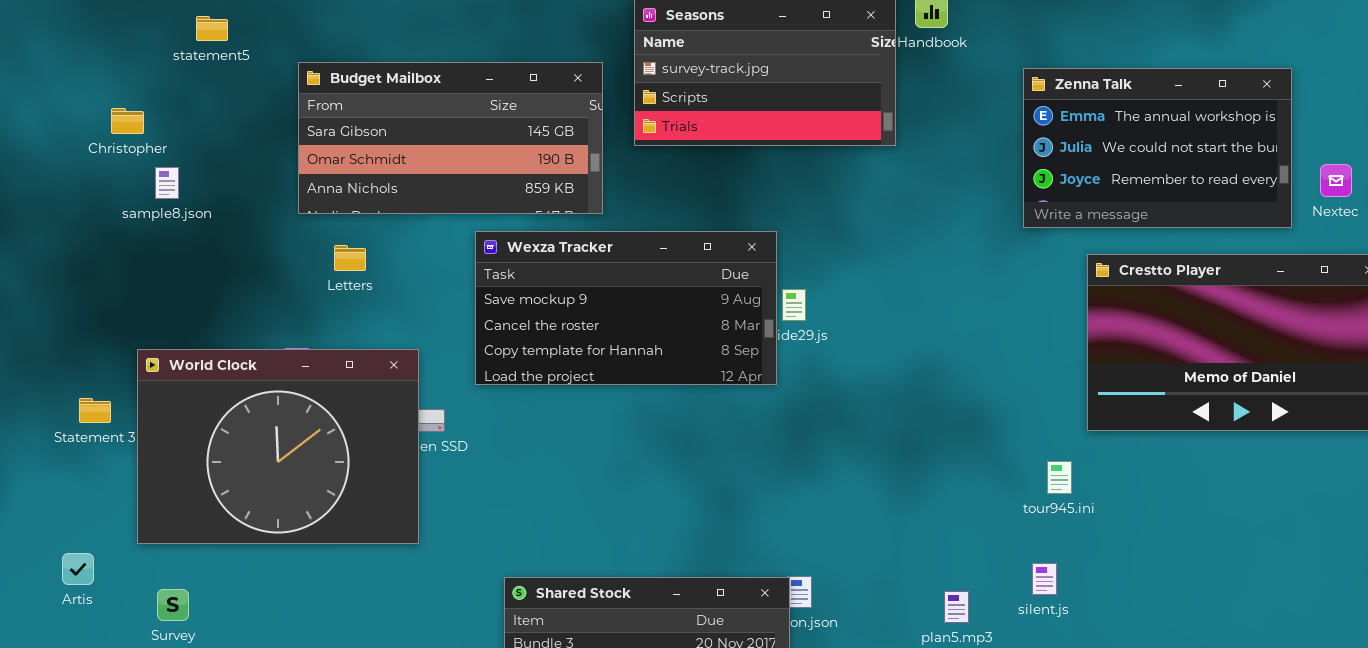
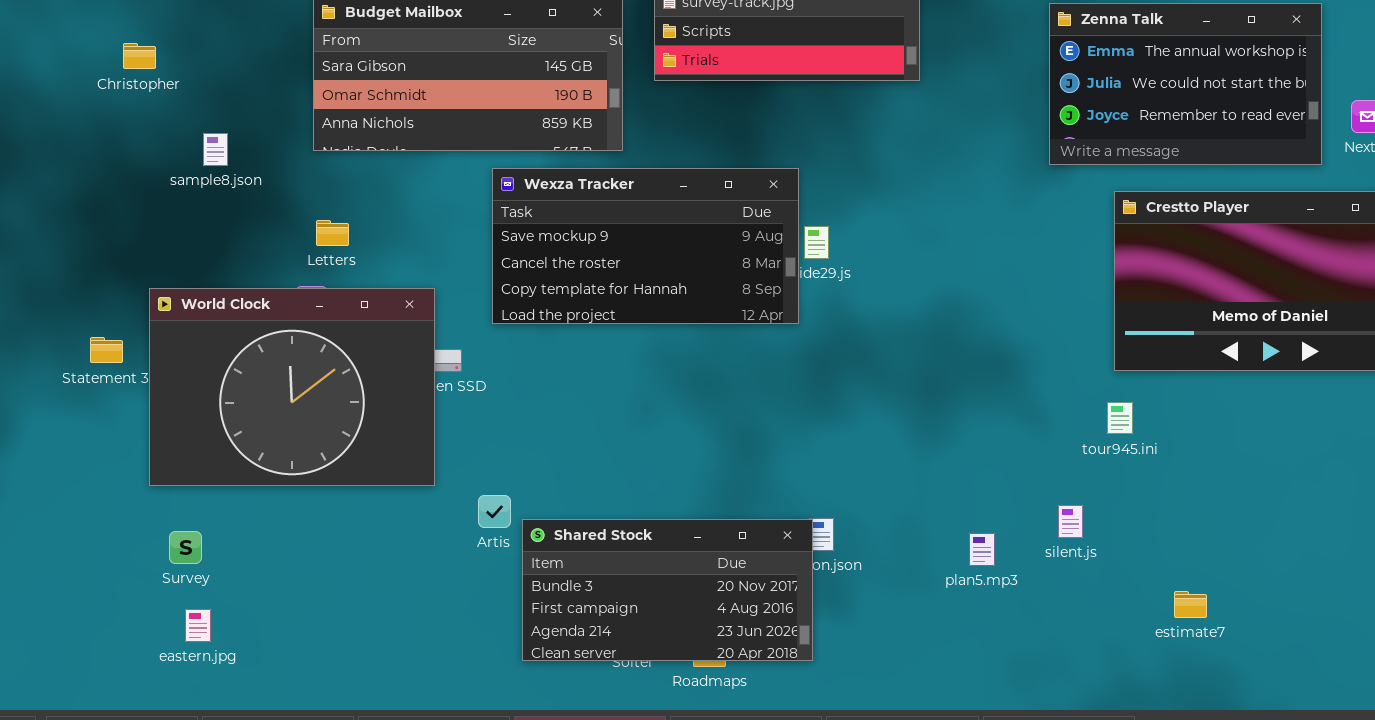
sample8.json: [155,167,179,199] -> [203,133,228,166], moved
Letters: [334,245,366,271] -> [316,220,349,246], moved
tour945.ini: [1047,461,1072,494] -> [1107,402,1133,434], moved
Artis: [62,553,94,585] -> [478,495,511,528], moved

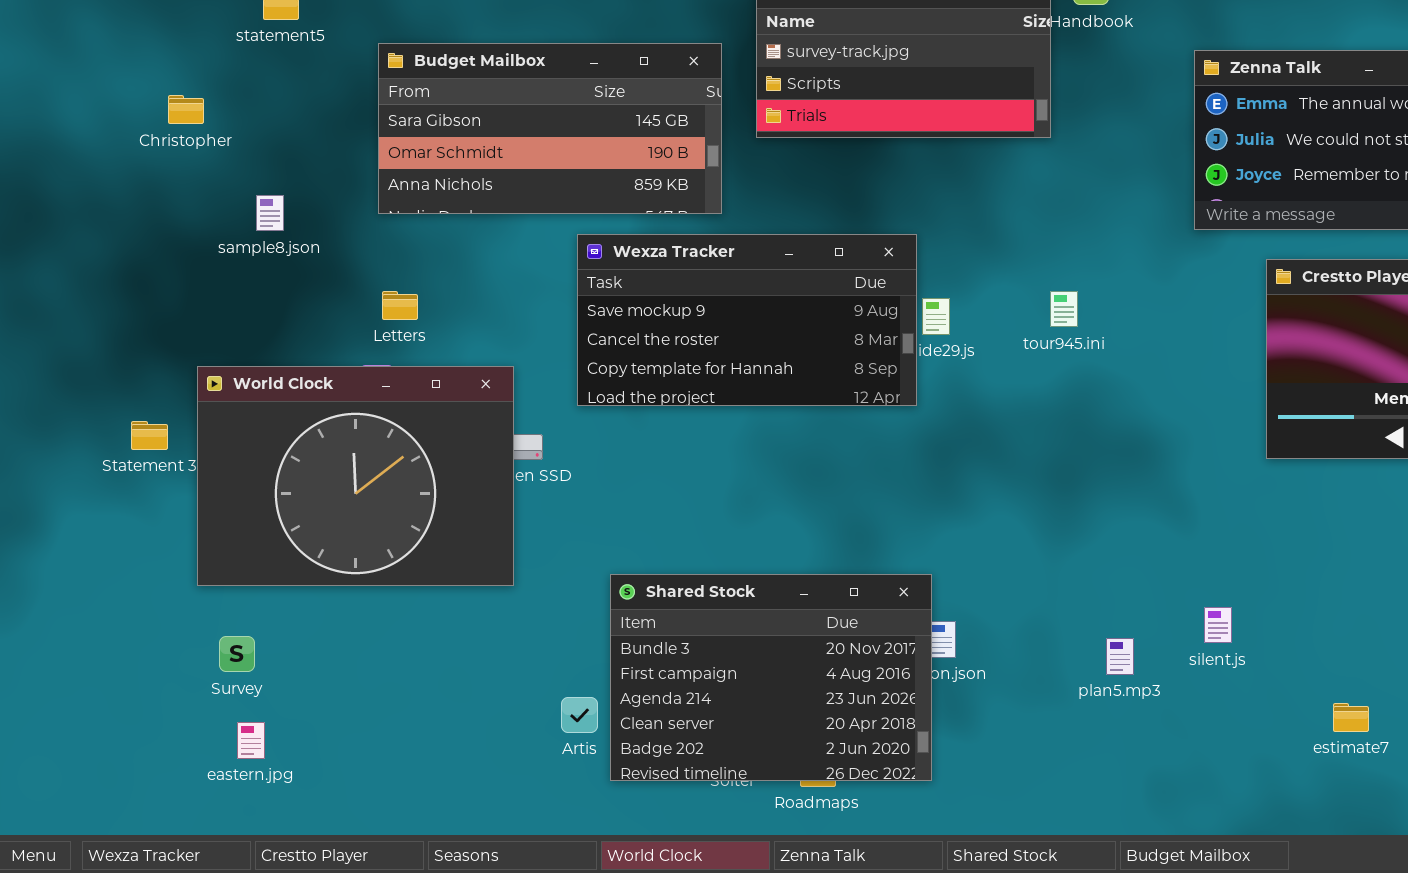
tour945.ini: [1107,402,1133,434] -> [1050,291,1078,327], moved
Artis: [478,495,511,528] -> [561,697,598,733], moved
Shared Stock: [522,519,813,661] -> [610,574,932,781], resized

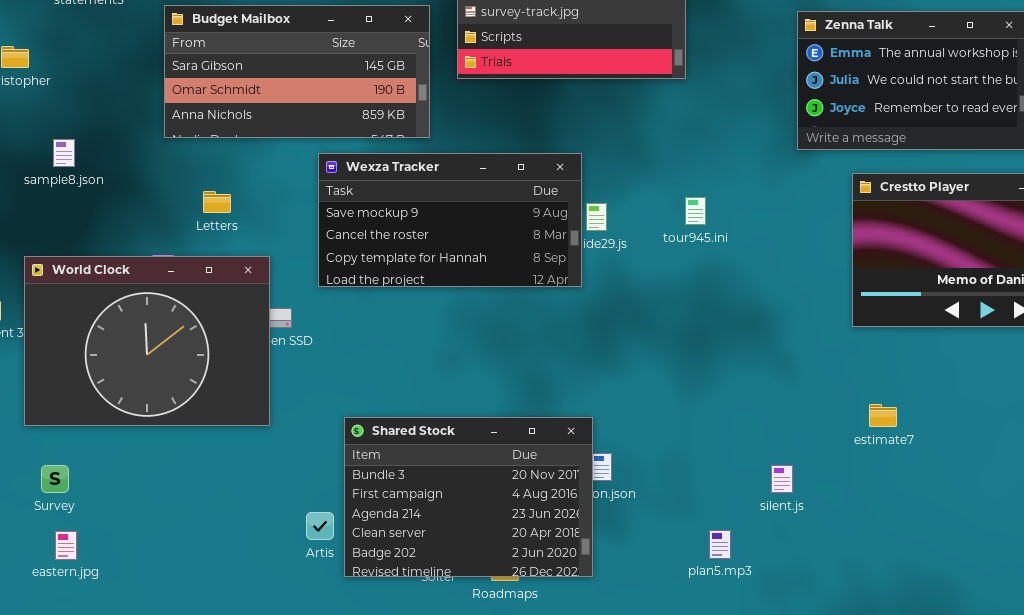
sample8.json: [256,195,284,231] -> [53,139,75,167], moved
Letters: [382,291,418,320] -> [203,191,231,213], moved
silent.js: [1204,607,1232,643] -> [771,465,793,493], moved
plan5.mp3: [1106,638,1134,675] -> [709,530,731,559], moved
estimate7: [1333,703,1369,732] -> [869,404,897,427], moved

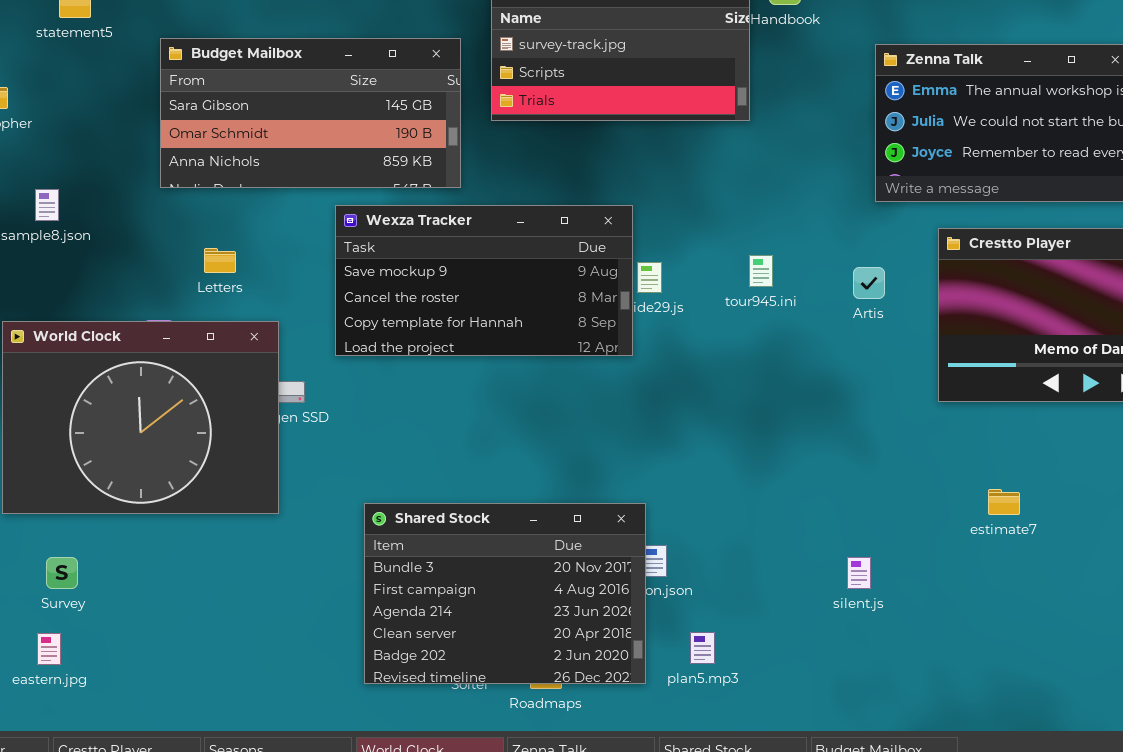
estimate7: [869,404,897,427] -> [988,489,1020,515], moved
Survey: [41,465,69,493] -> [46,557,78,589], moved
Artis: [306,512,334,540] -> [853,267,885,299], moved
plan5.mp3: [709,530,731,559] -> [690,632,715,664], moved

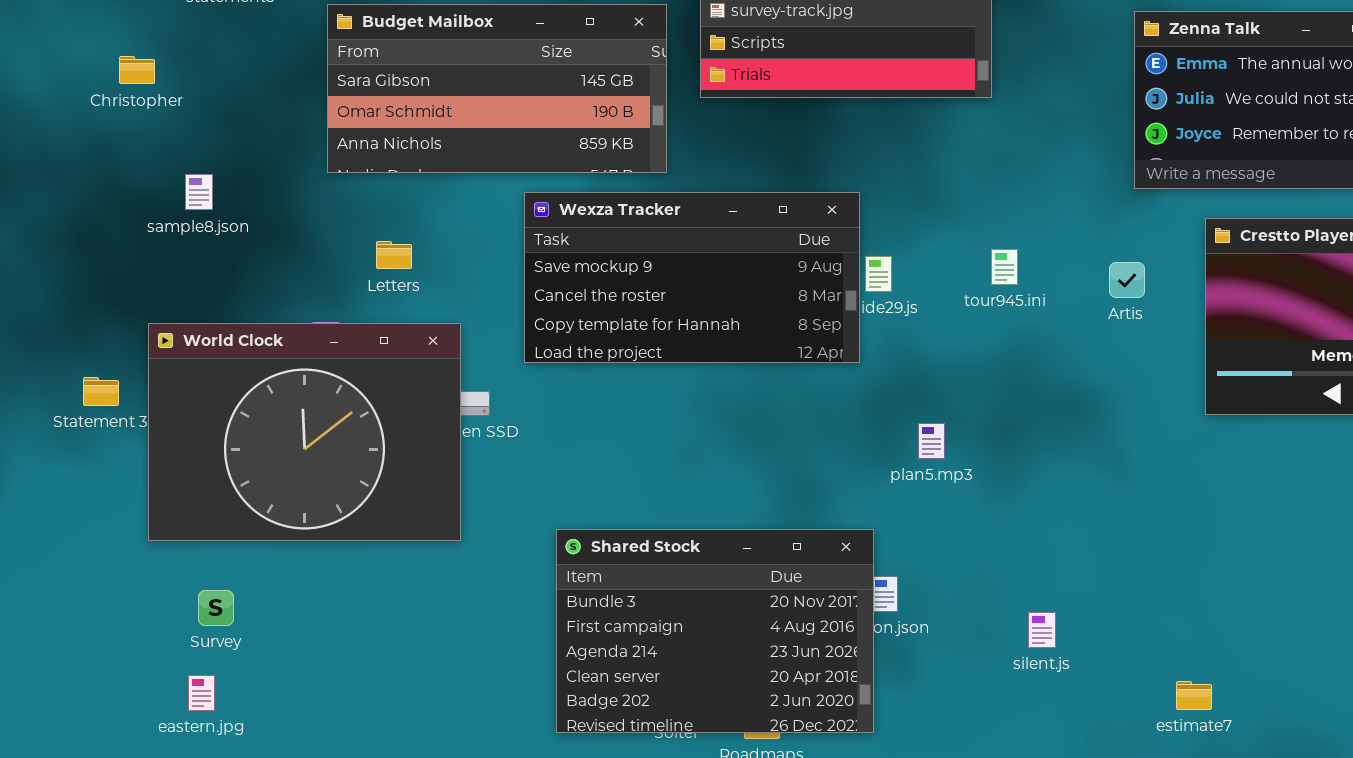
estimate7: [988,489,1020,515] -> [1176,681,1212,710], moved
silent.js: [847,557,871,589] -> [1028,612,1056,648], moved
plan5.mp3: [690,632,715,664] -> [918,423,945,459], moved

